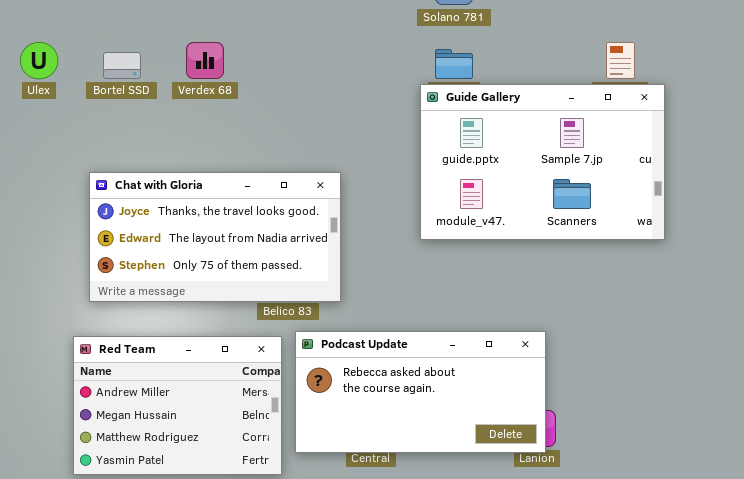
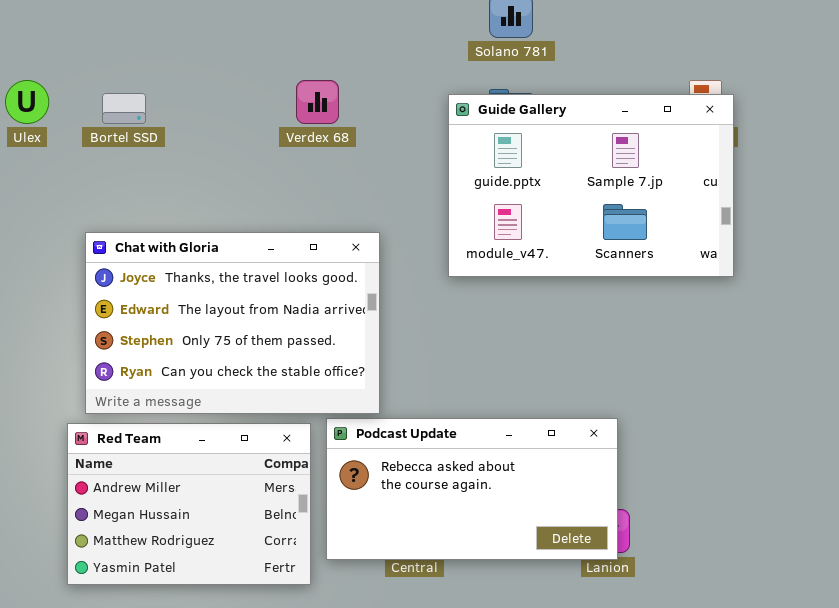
Verdex 68: [186,42,224,79] -> [296,80,339,124], moved
Guide Gallery: [420,84,665,240] -> [448,94,734,277], moved
Chat with Gloria: [89,172,341,302] -> [85,232,380,414], resized

